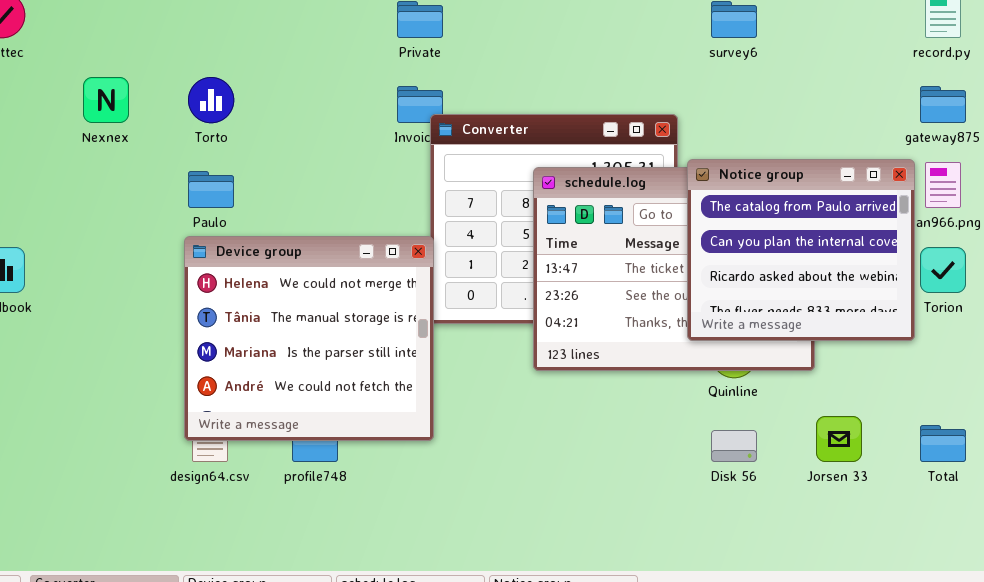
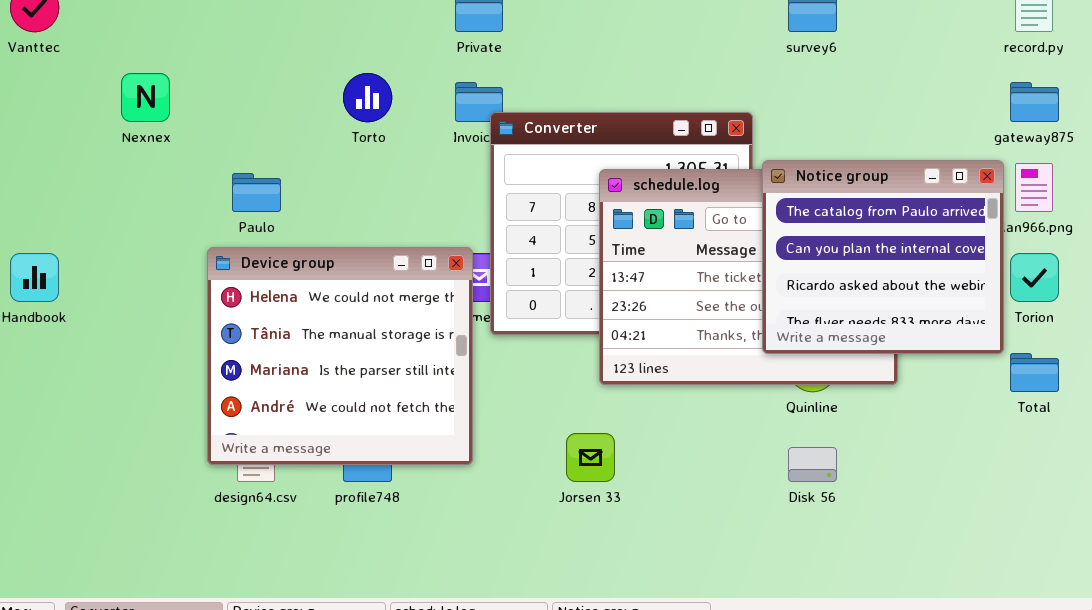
Torto: [188,77,234,123] -> [343,73,392,122], moved
Device group: [184,236,434,441] -> [207,247,473,465], moved
Jorsen 33: [816,416,862,462] -> [566,433,615,482], moved
Total: [920,425,966,462] -> [1010,353,1059,392], moved

